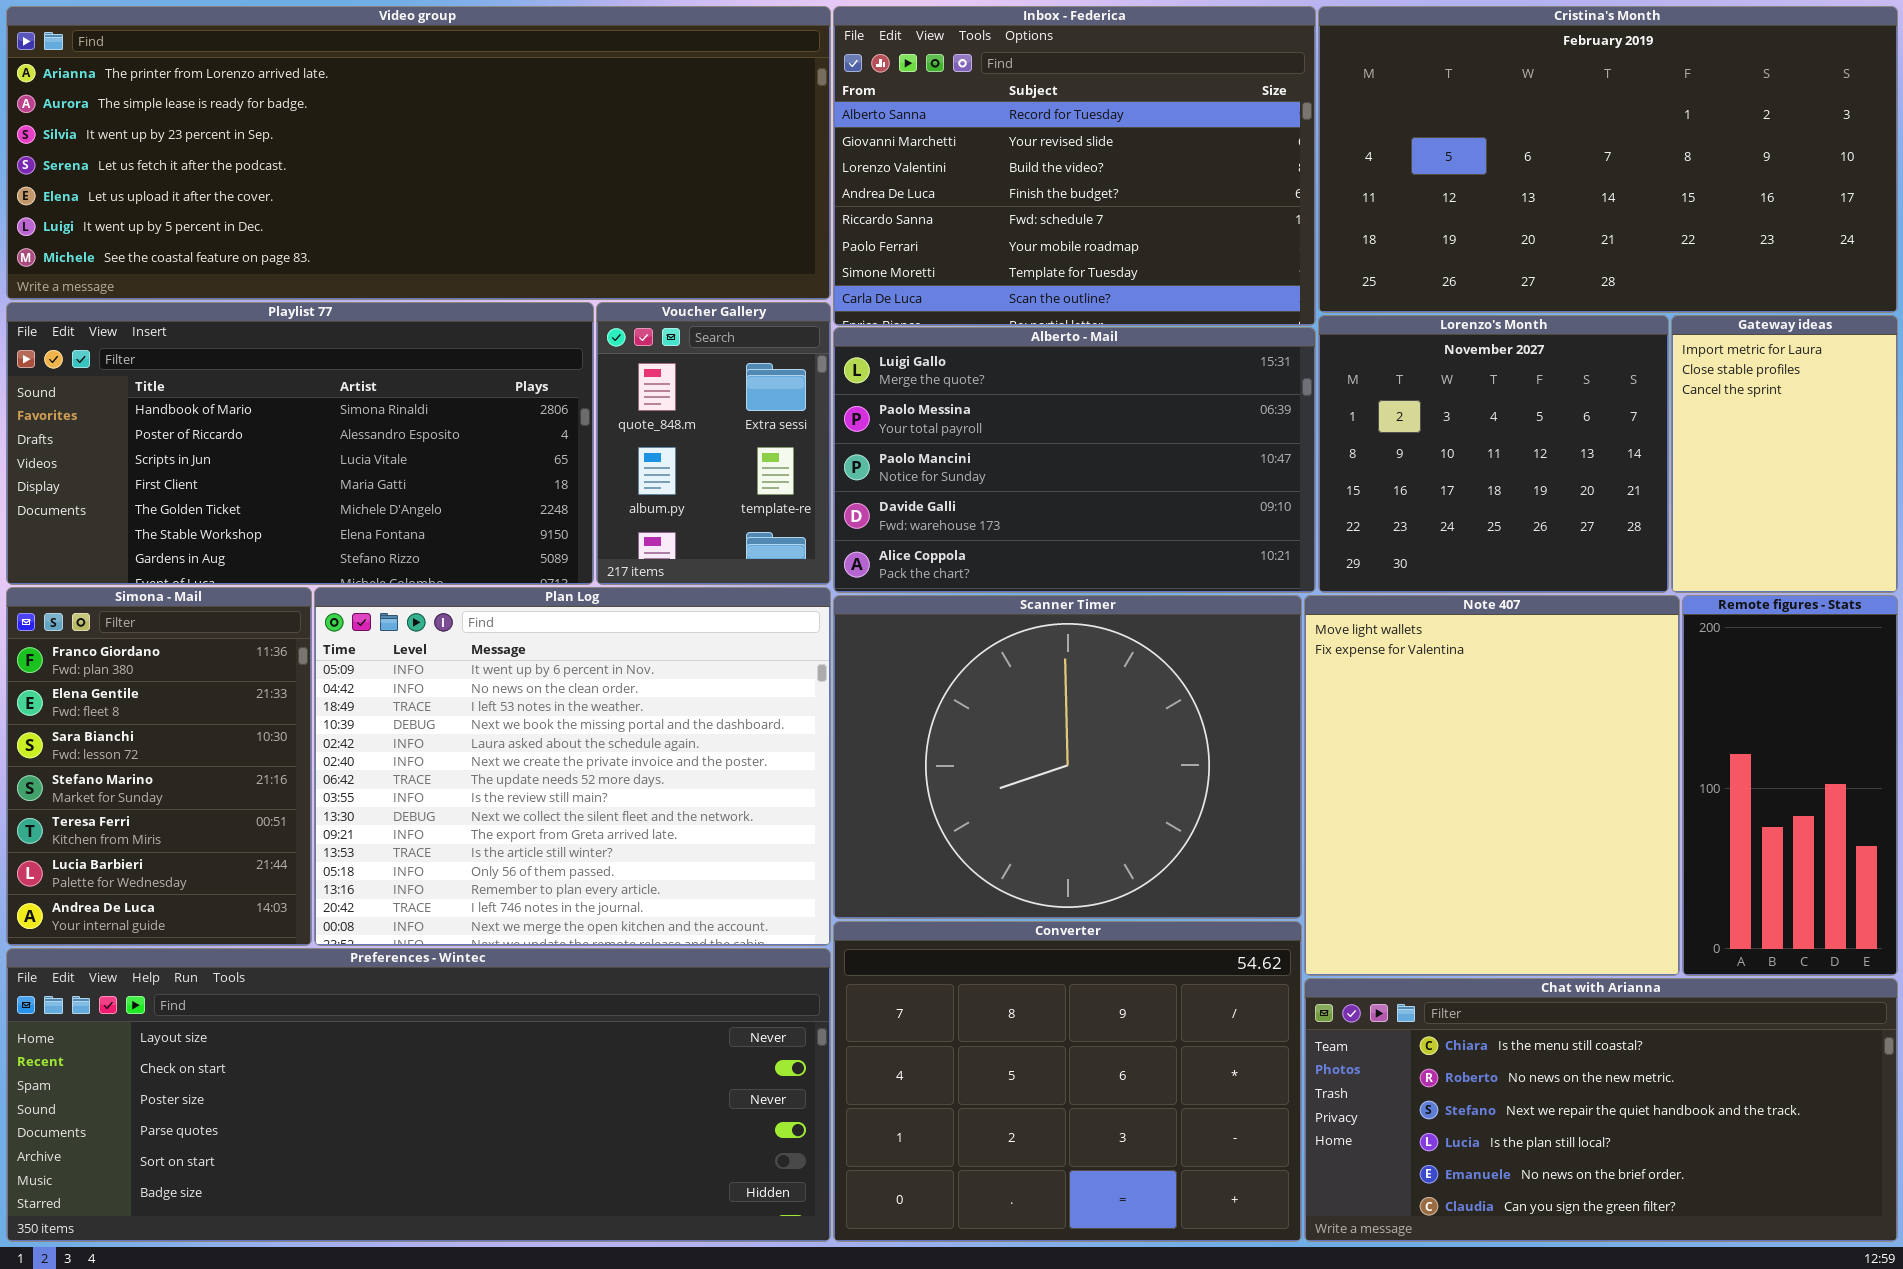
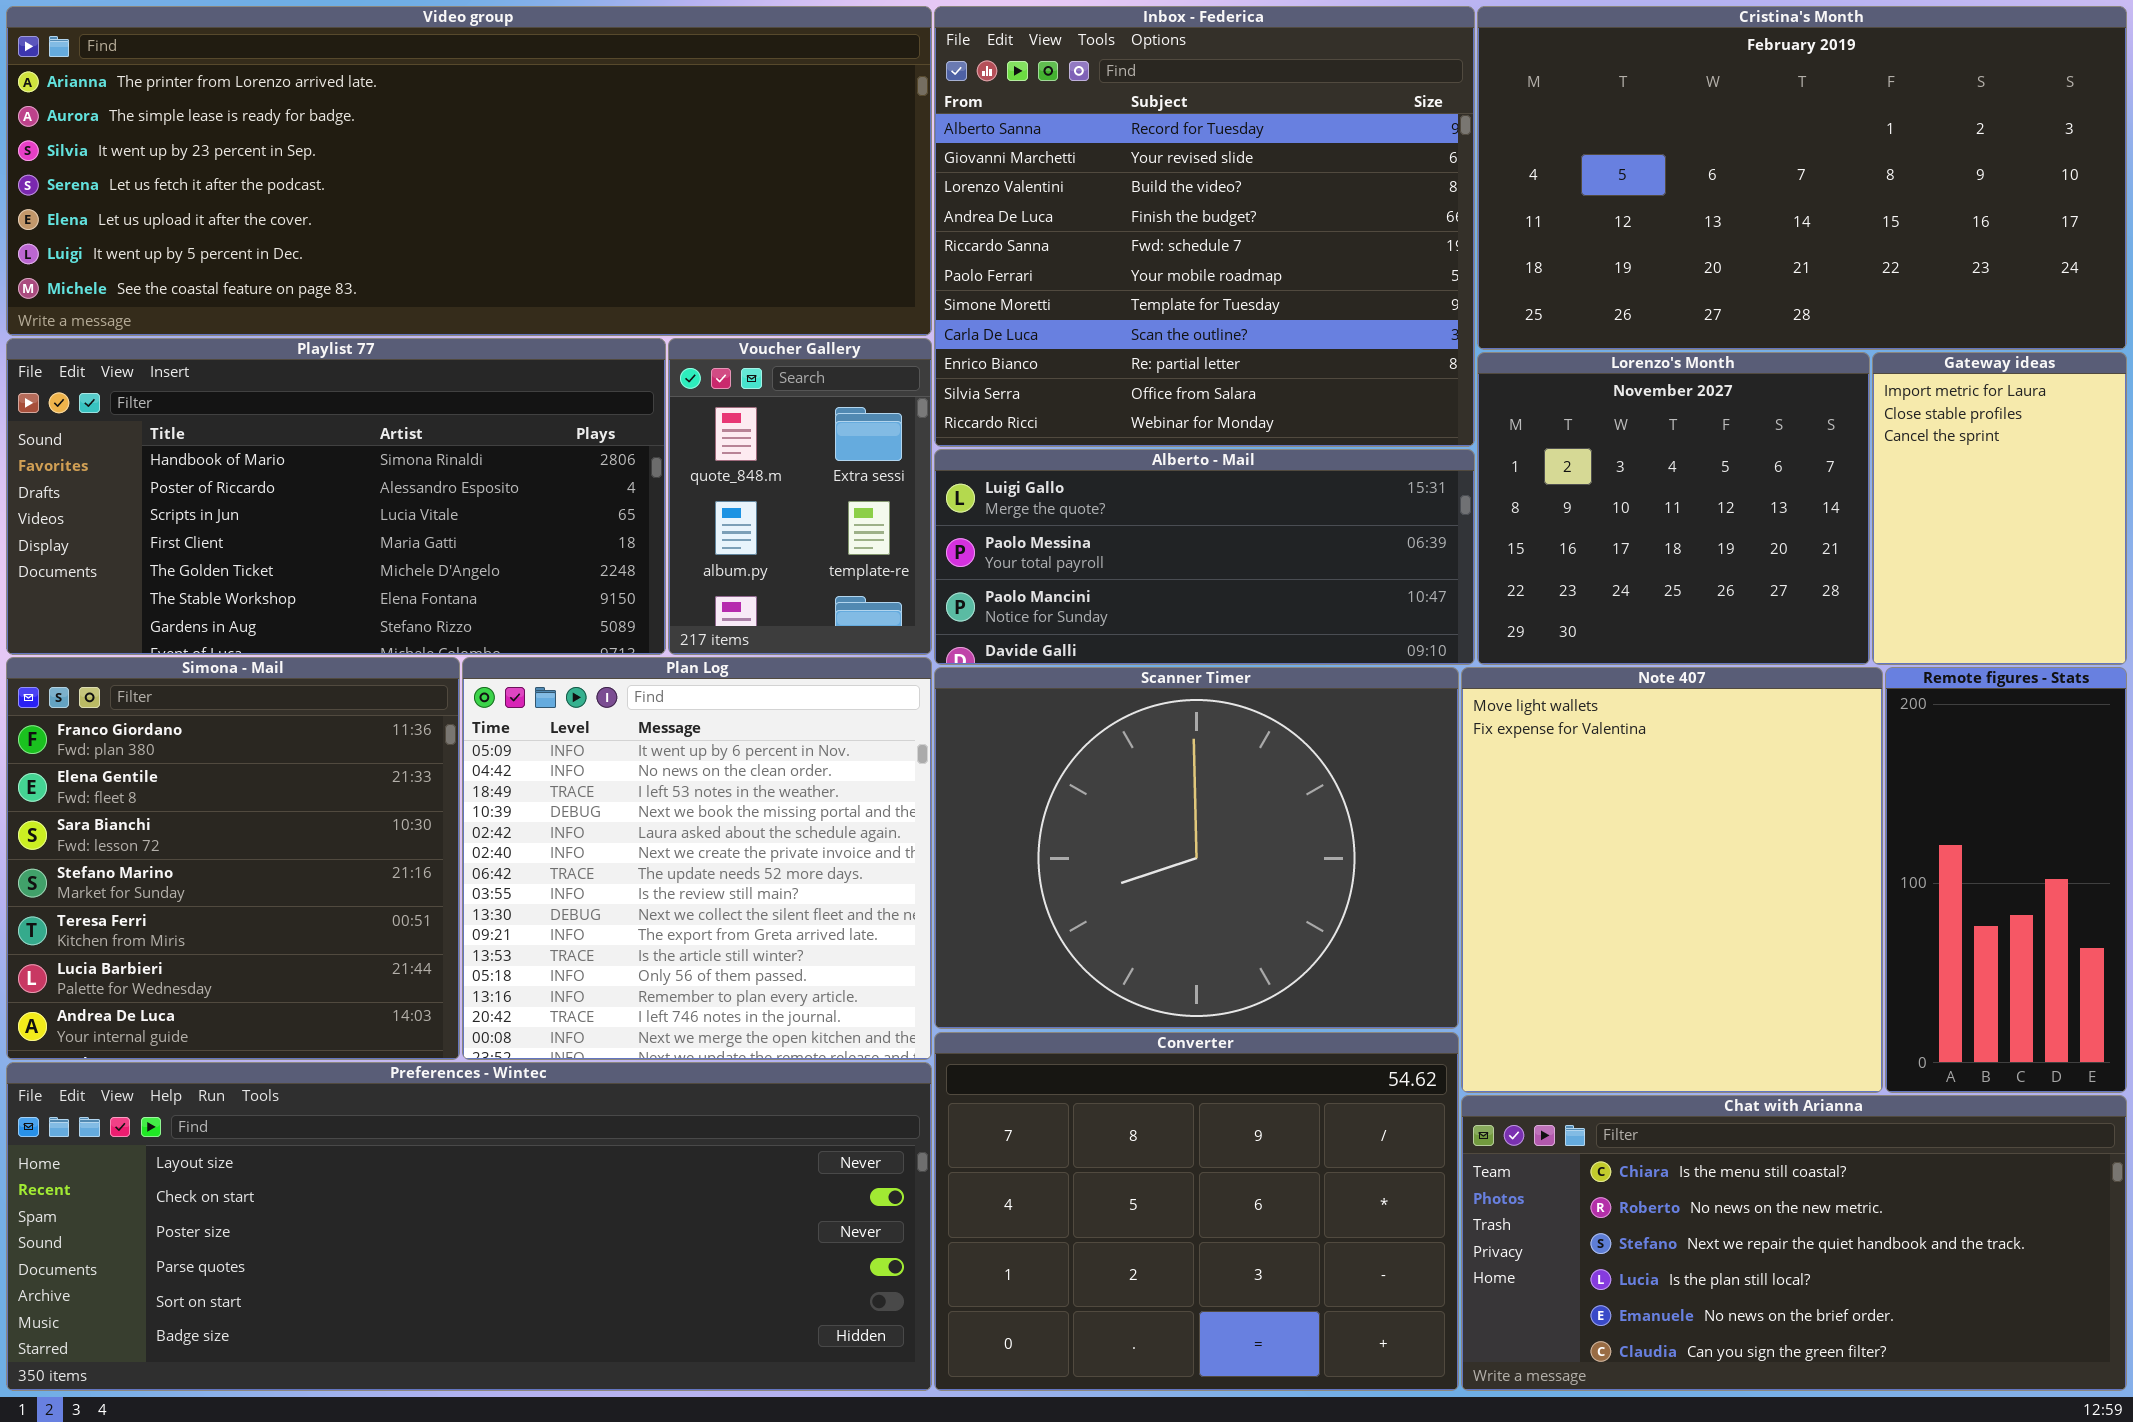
Inbox - Federica: [833,6,1316,326] -> [934,6,1475,447], resized
Alberto - Mail: [833,327,1316,593] -> [934,449,1475,665], resized
Simona - Mail: [6,587,312,946] -> [6,657,460,1060], resized
Plan Log: [314,587,831,946] -> [462,657,932,1060], resized

